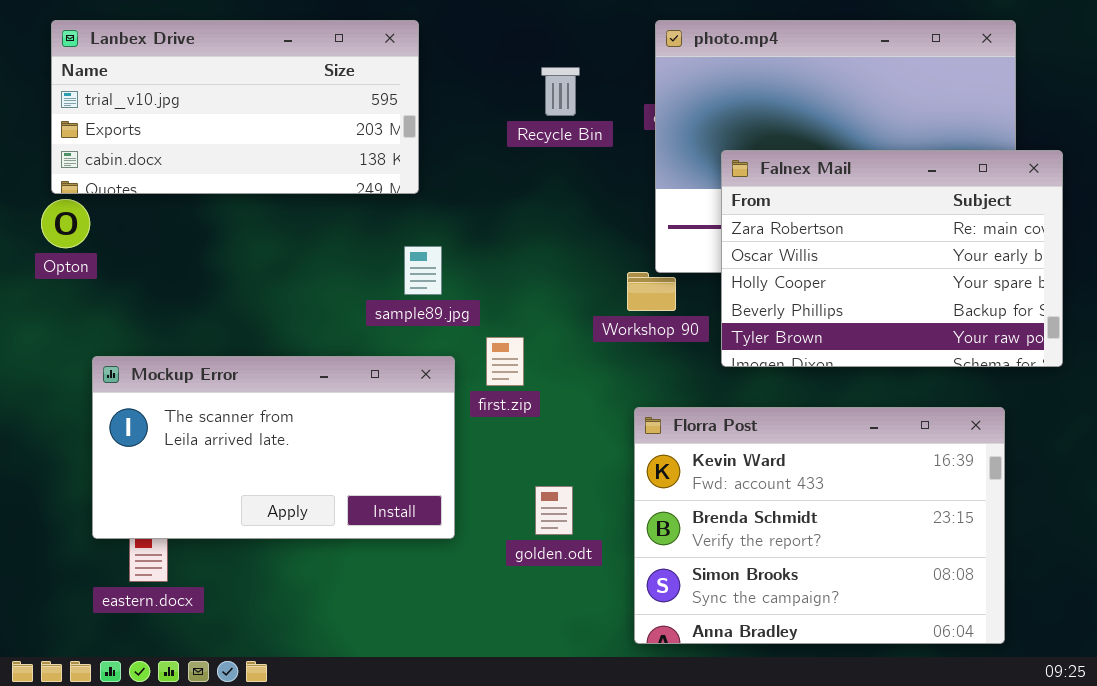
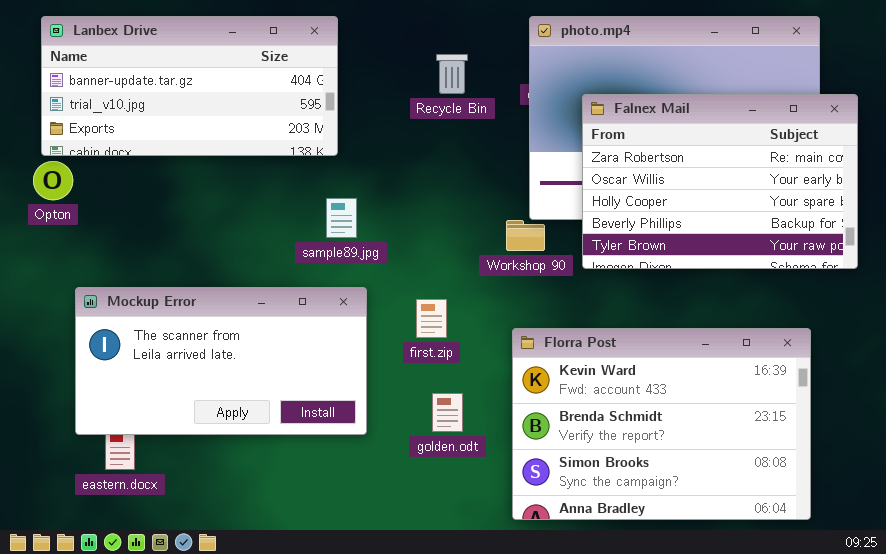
Lanbex Drive: [51,20,419,194] -> [41,16,338,156], scrolled up 1 row
Falnex Mail: [721,150,1063,367] -> [582,94,858,269], moved
first.zip: [486,337,524,386] -> [416,299,447,338], moved

